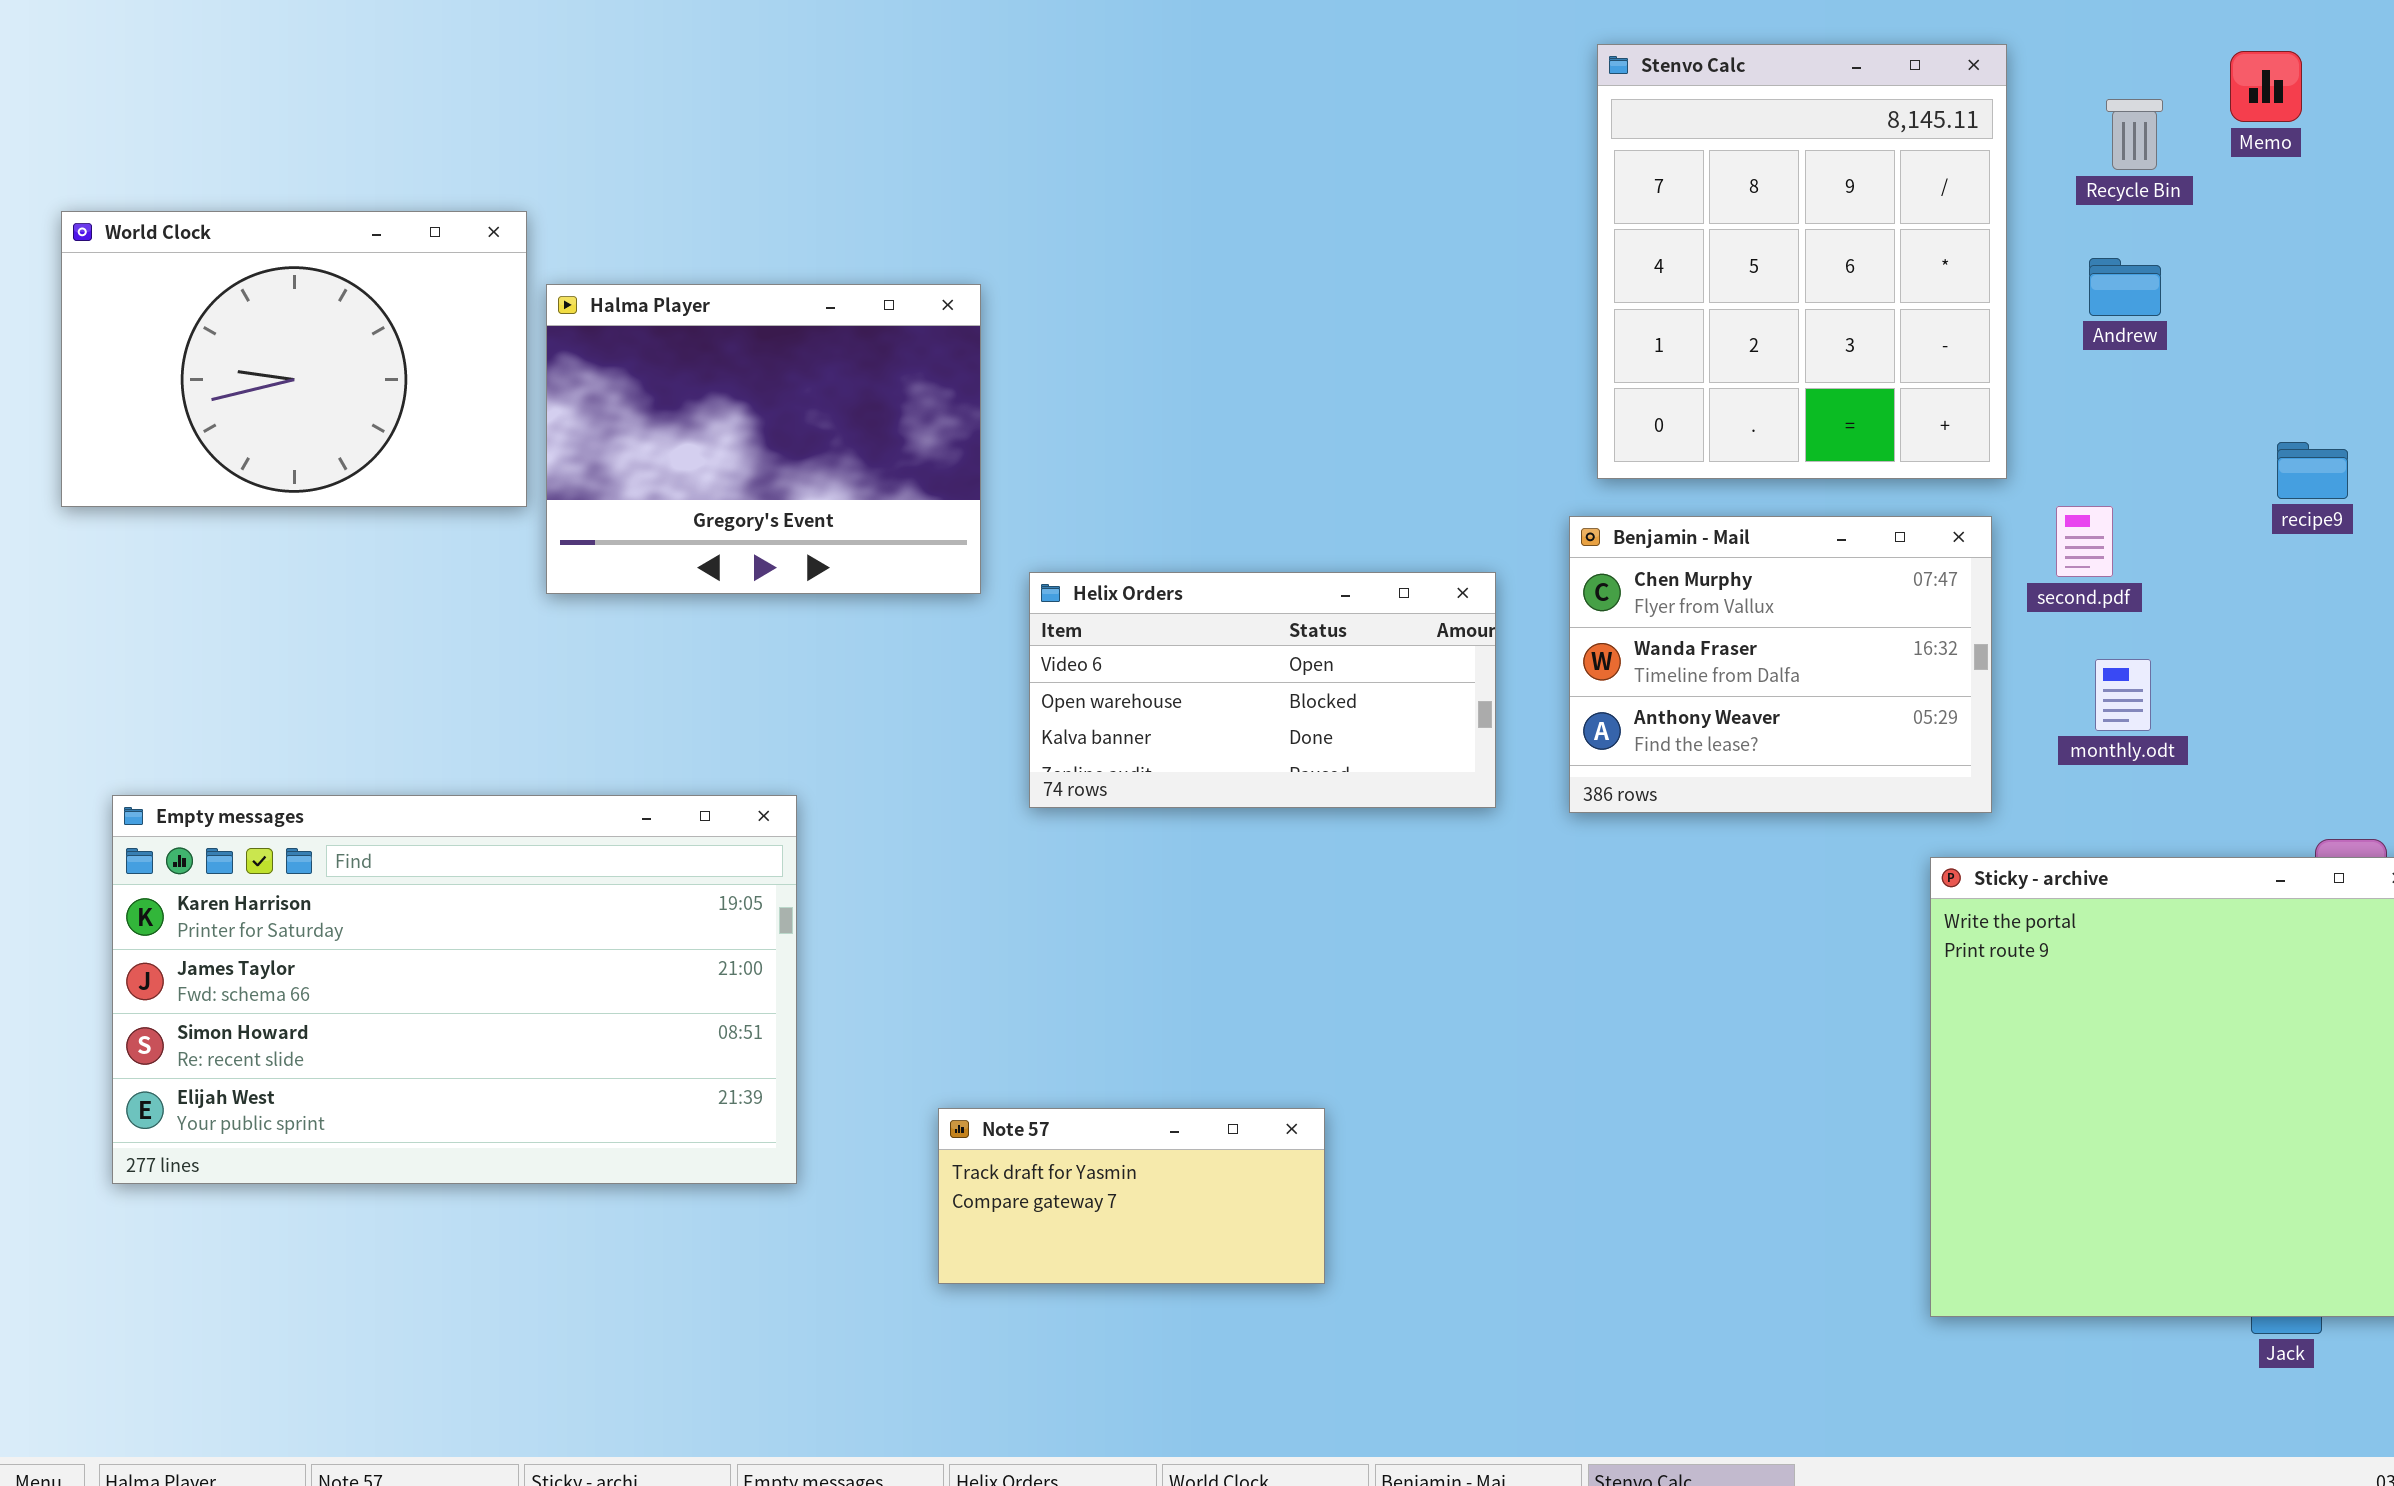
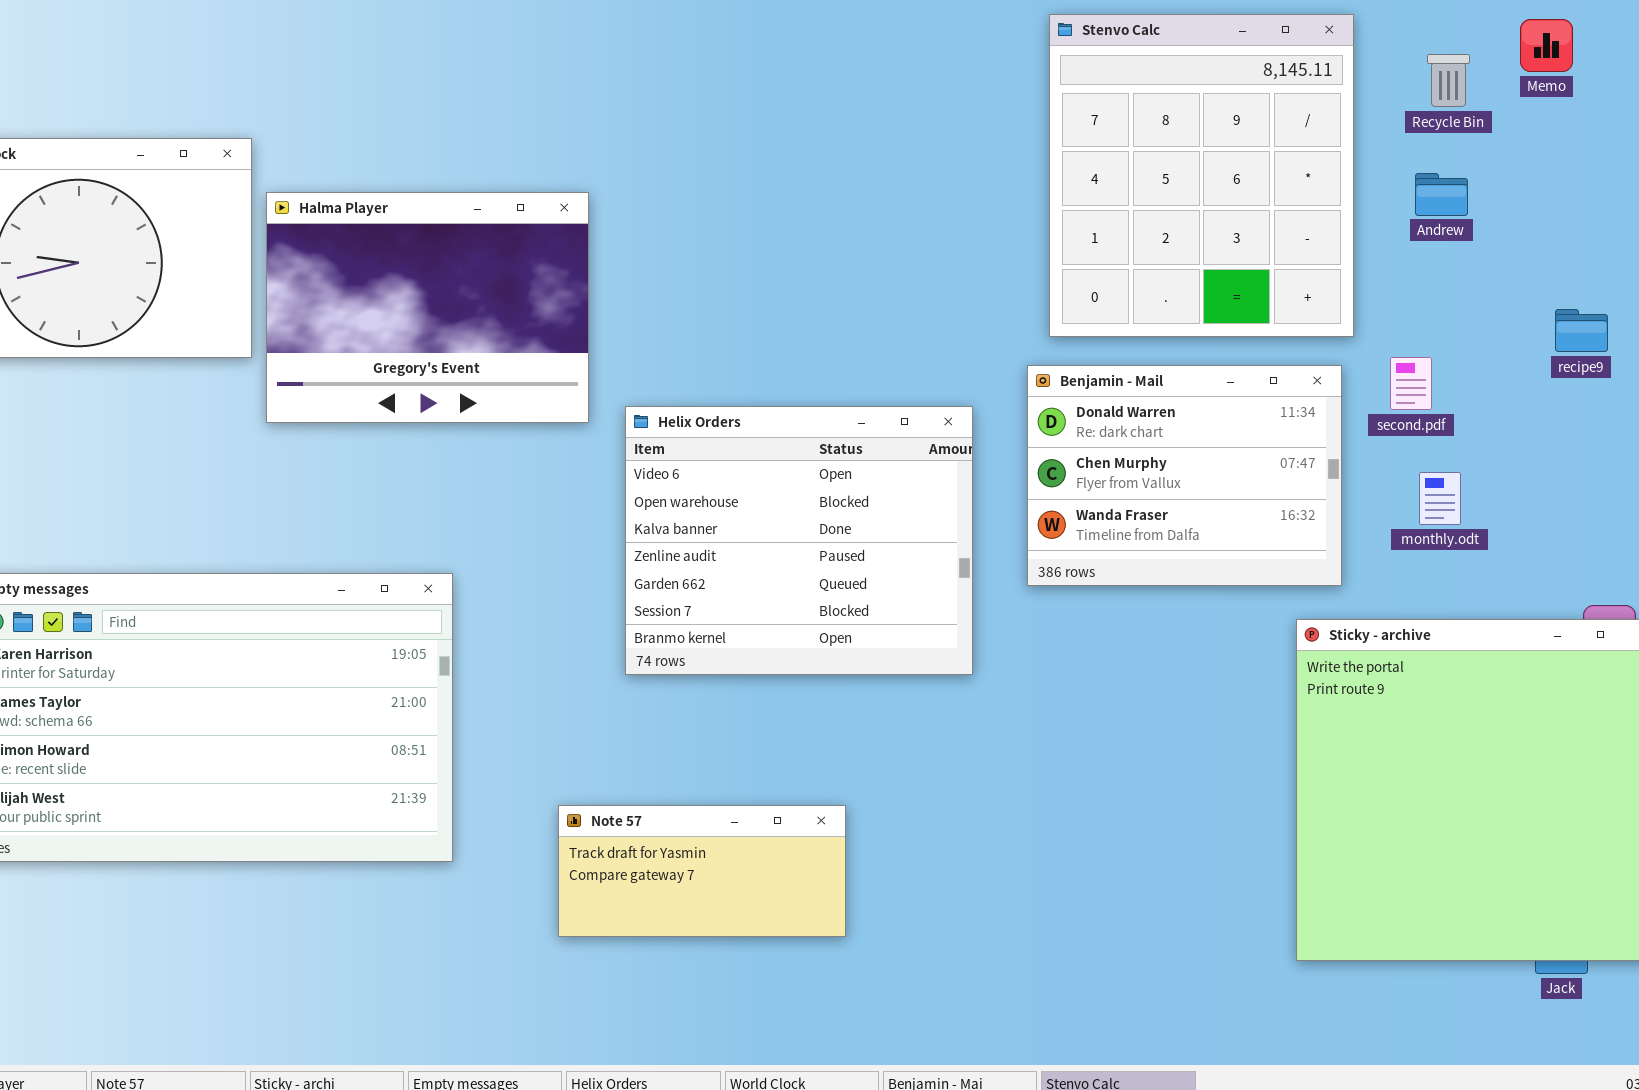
Benjamin - Mail: [1569,516,1992,813] -> [1027,365,1342,586], scrolled up 1 row
Helix Orders: [1029,572,1496,808] -> [625,406,973,675], resized

